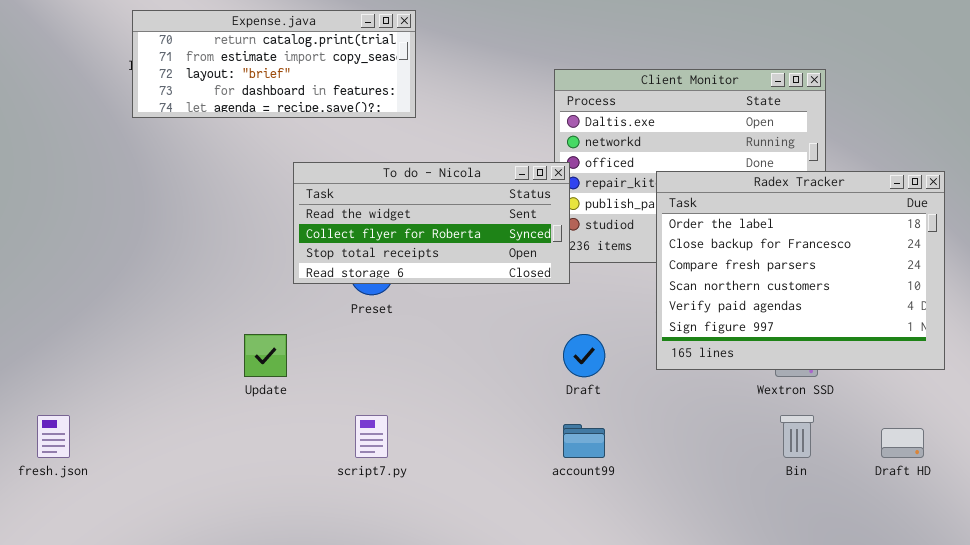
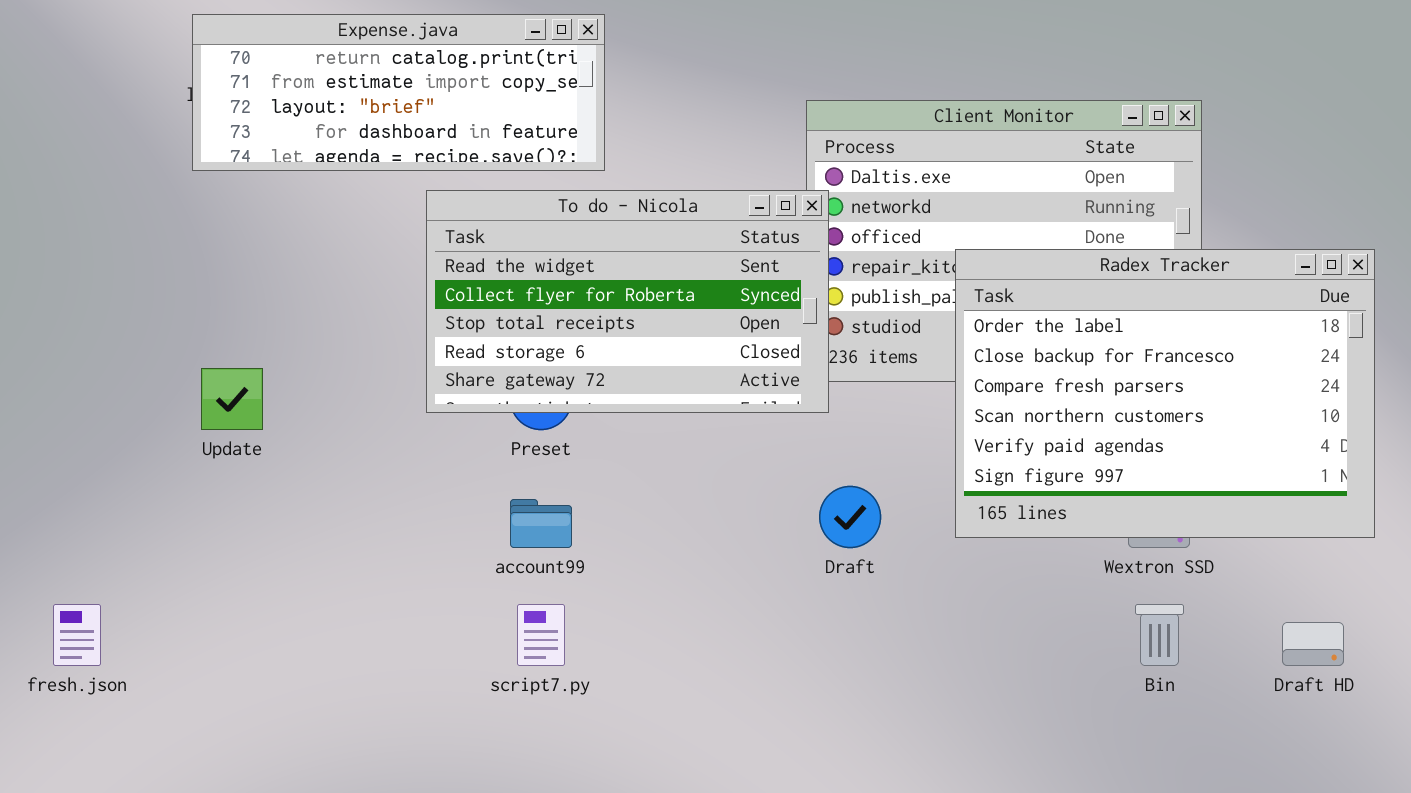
To do - Nicola: [293,162,570,284] -> [426,190,829,413], resized
Update: [244,334,287,377] -> [201,368,263,430], moved
account99: [563,424,605,458] -> [510,499,572,548], moved

